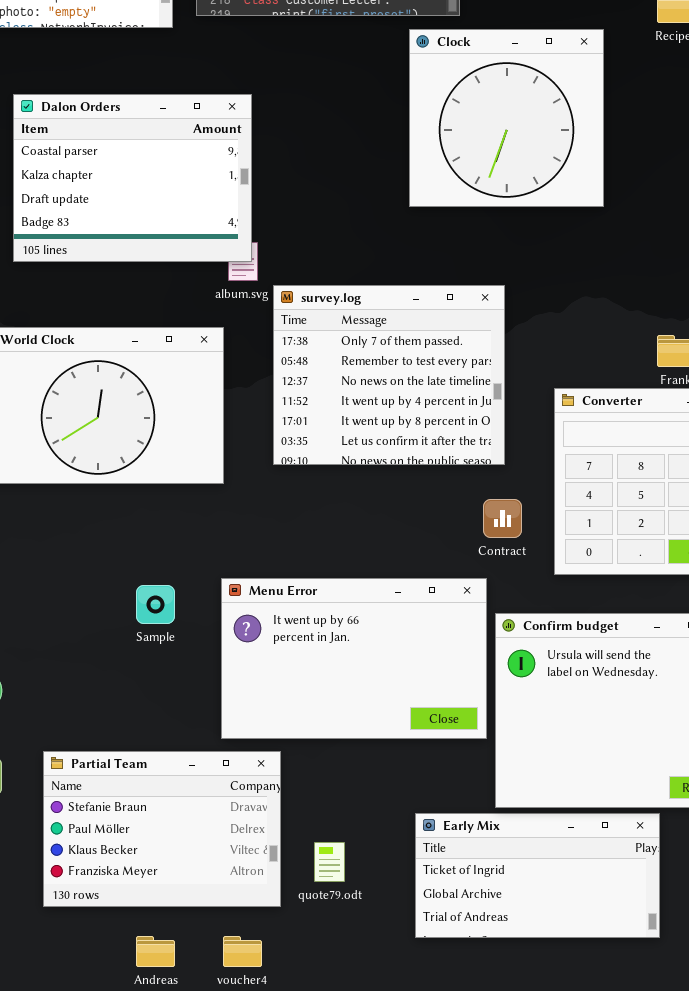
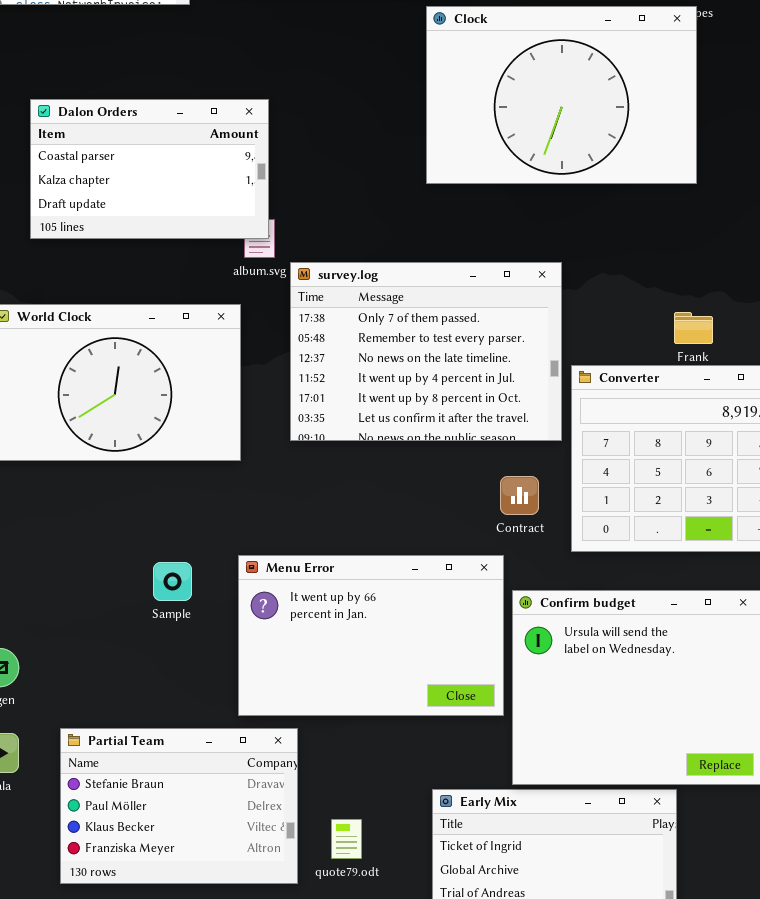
Clock: [409,29,604,207] -> [426,6,697,184], resized
Dalon Orders: [13,94,252,262] -> [30,99,269,239], resized
survey.log: [273,285,505,465] -> [290,262,562,441], resized

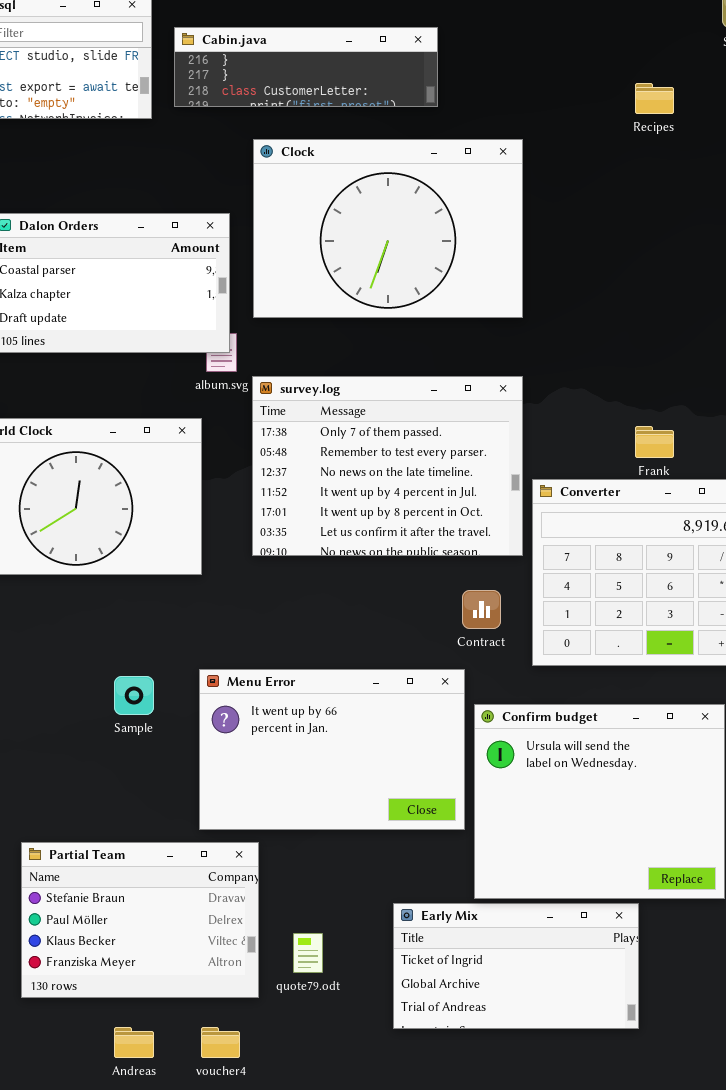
Clock: [426,6,697,184] -> [253,139,523,318], moved

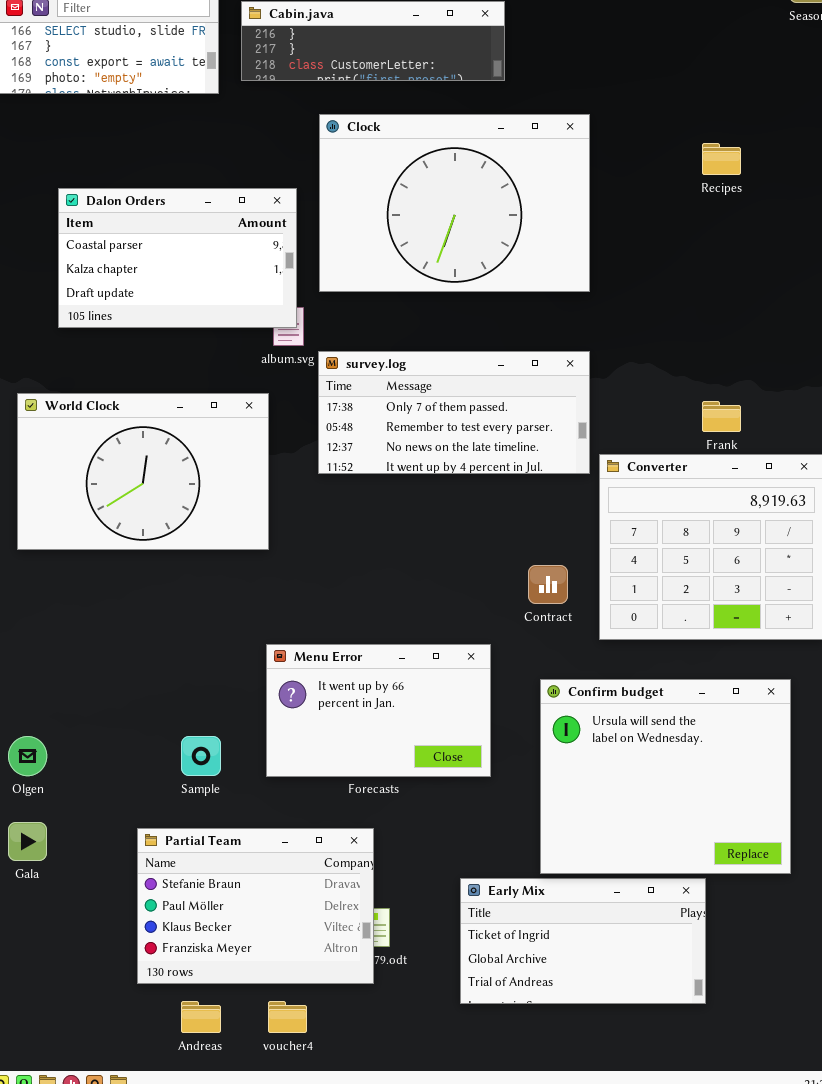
Recipes: [635,83,674,114] -> [702,143,741,175], moved
survey.log: [252,376,523,556] -> [318,351,590,474], resized
Menu Error: [199,669,465,830] -> [266,644,491,777], resized
Sample: [114,676,154,715] -> [181,736,221,776], moved
Partial Team: [21,842,259,998] -> [137,828,374,984], moved

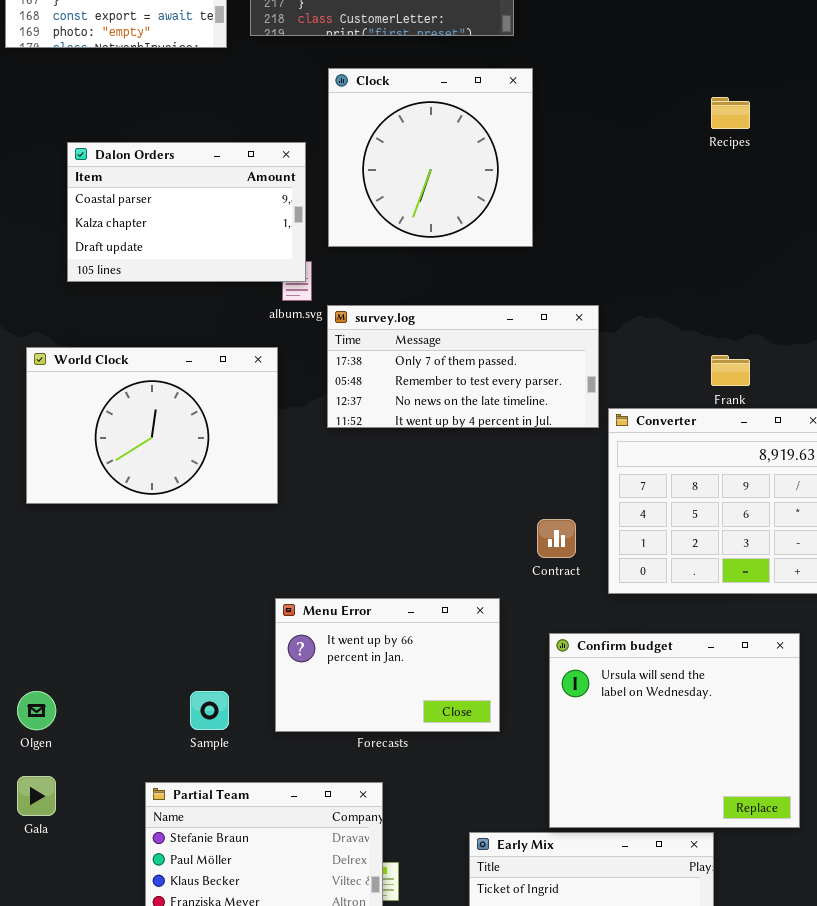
Clock: [319,114,590,292] -> [328,68,533,247], resized

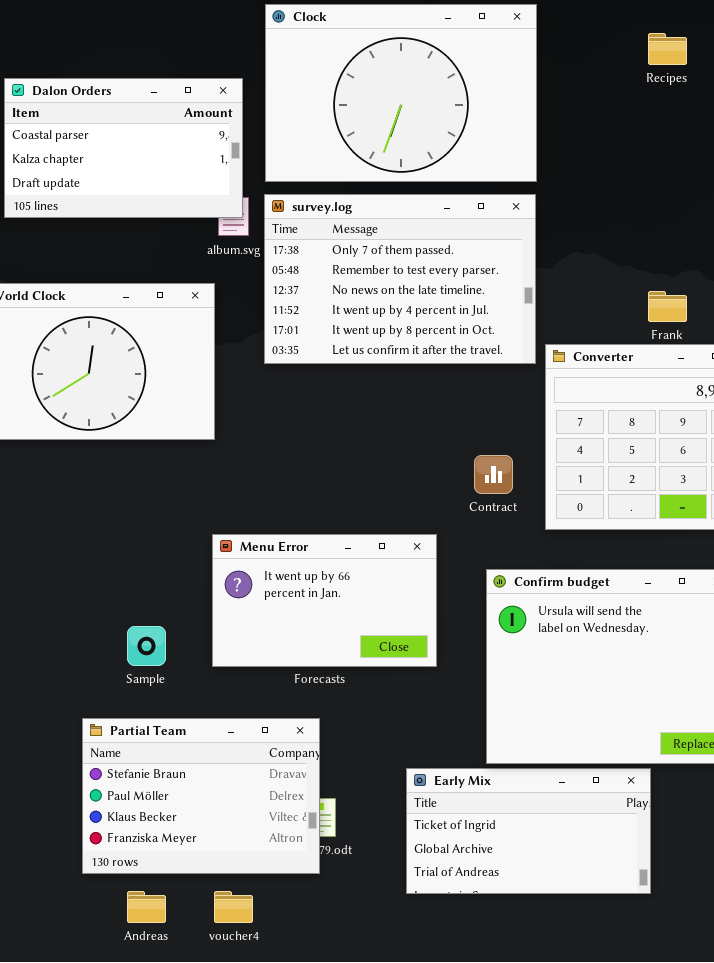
Clock: [328,68,533,247] -> [265,4,537,182], resized
survey.log: [327,305,599,428] -> [264,194,536,364], resized

